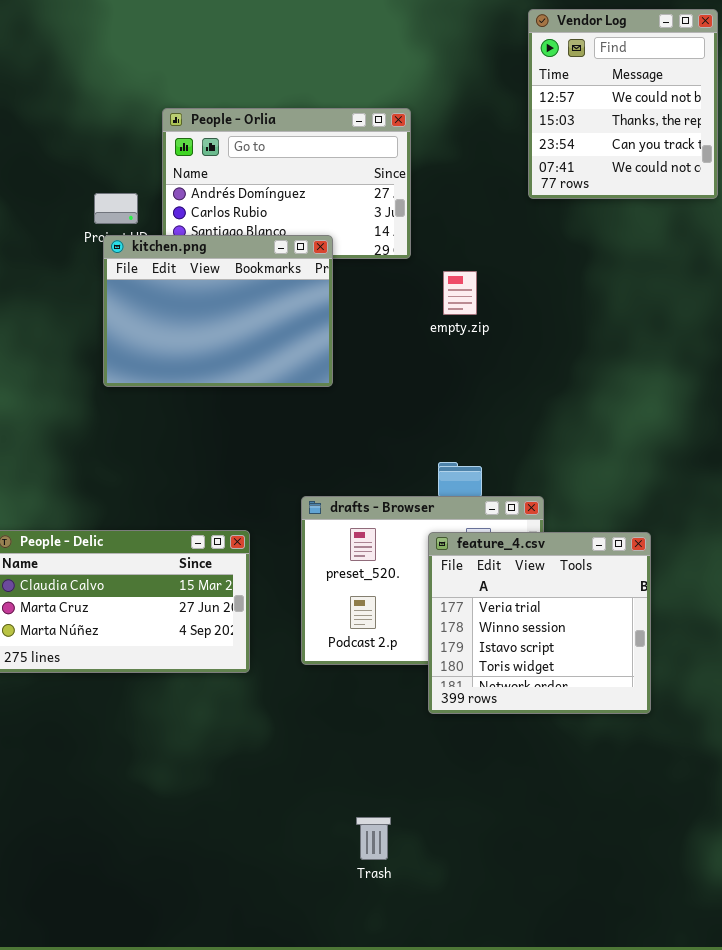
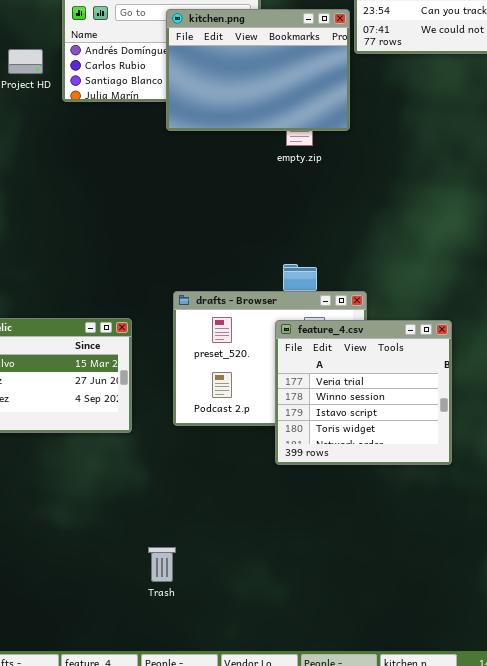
kitchen.png: [103,235,333,387] -> [166,9,350,131], moved
Trash: [356,817,391,860] -> [148,547,176,582], moved

